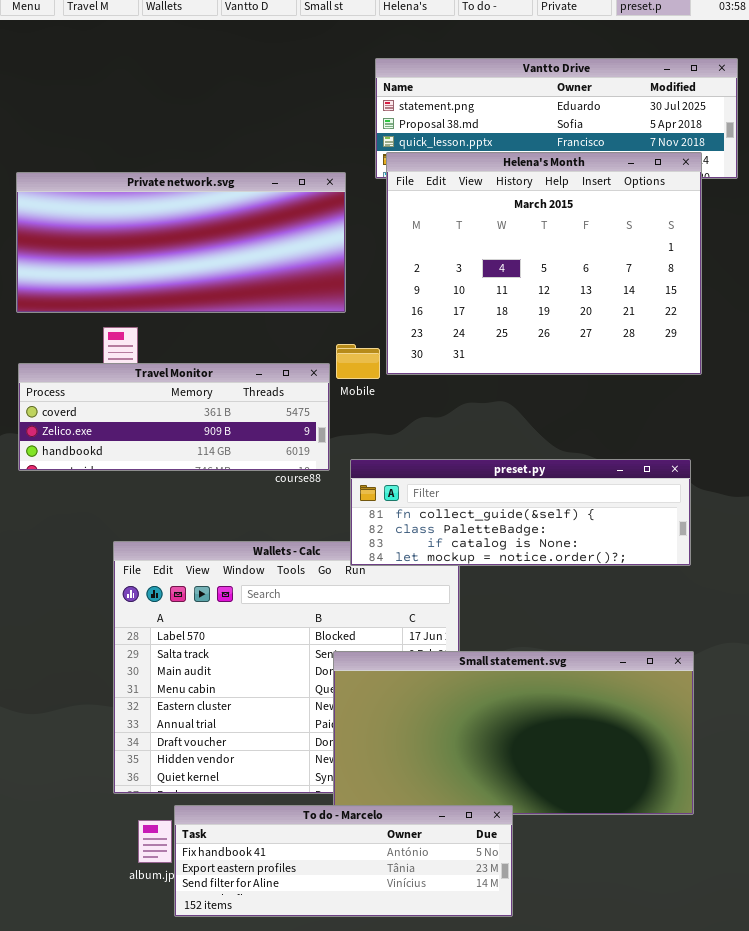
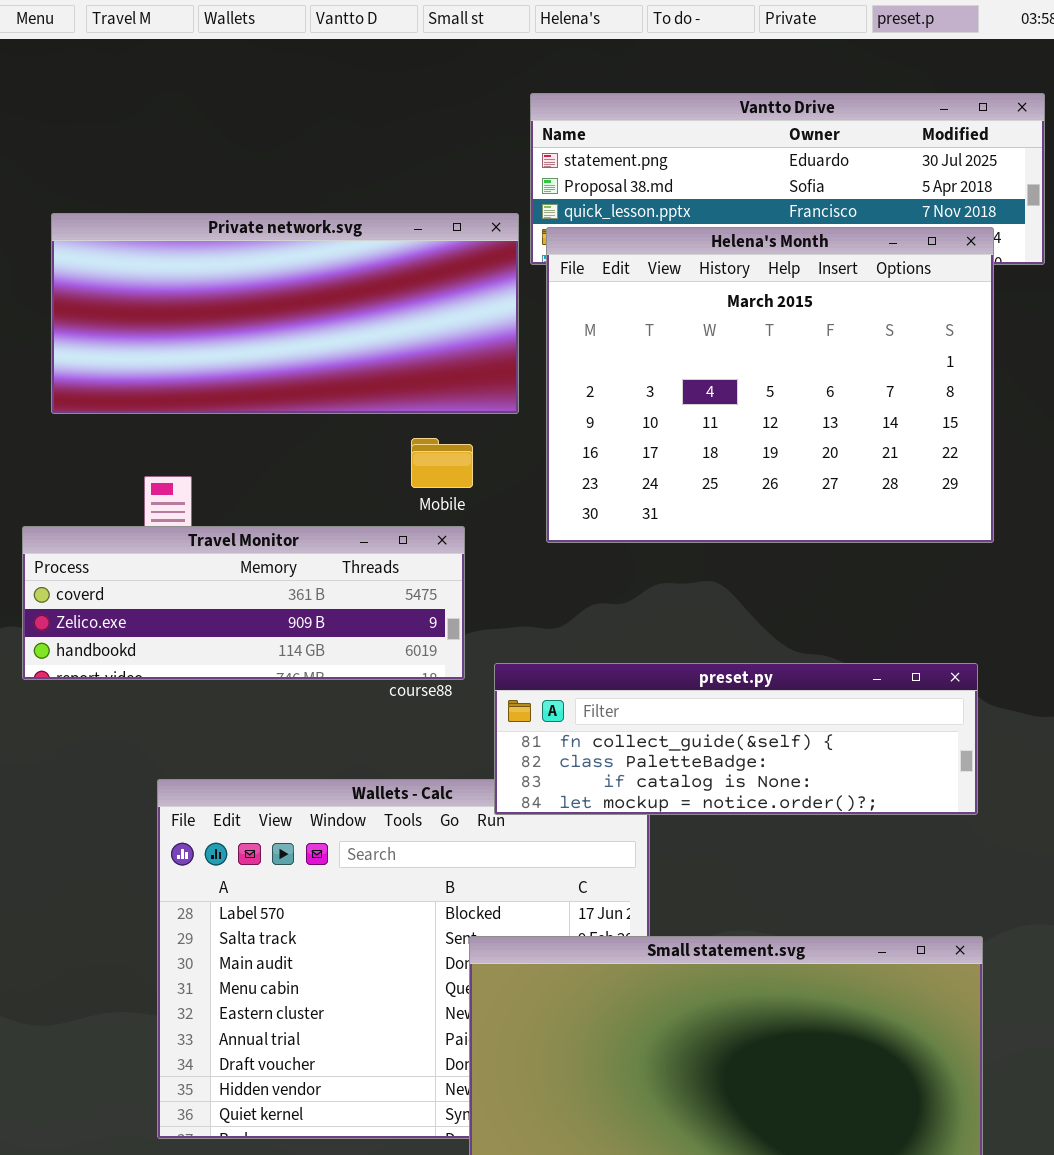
Private network.svg: [16,172,346,313] -> [51,213,519,414], moved
Mobile: [336,344,380,379] -> [411,438,473,488], moved

